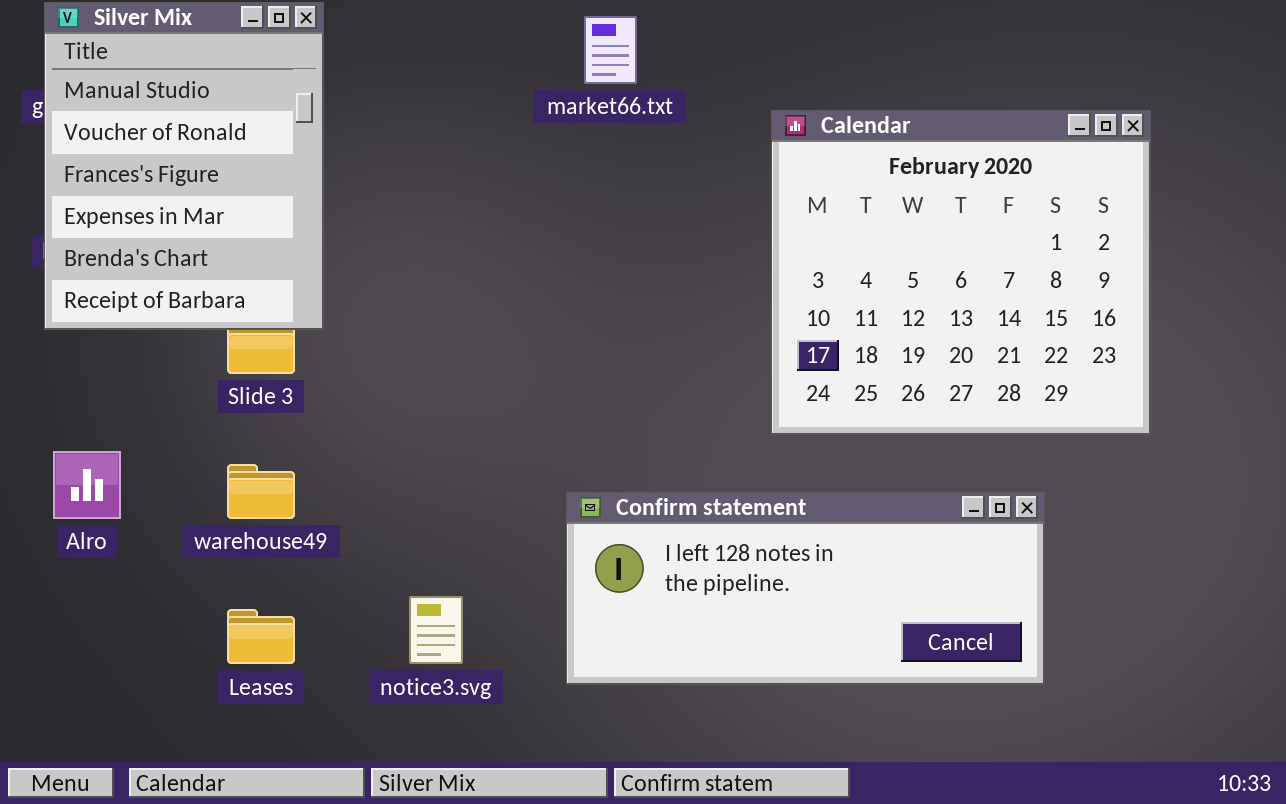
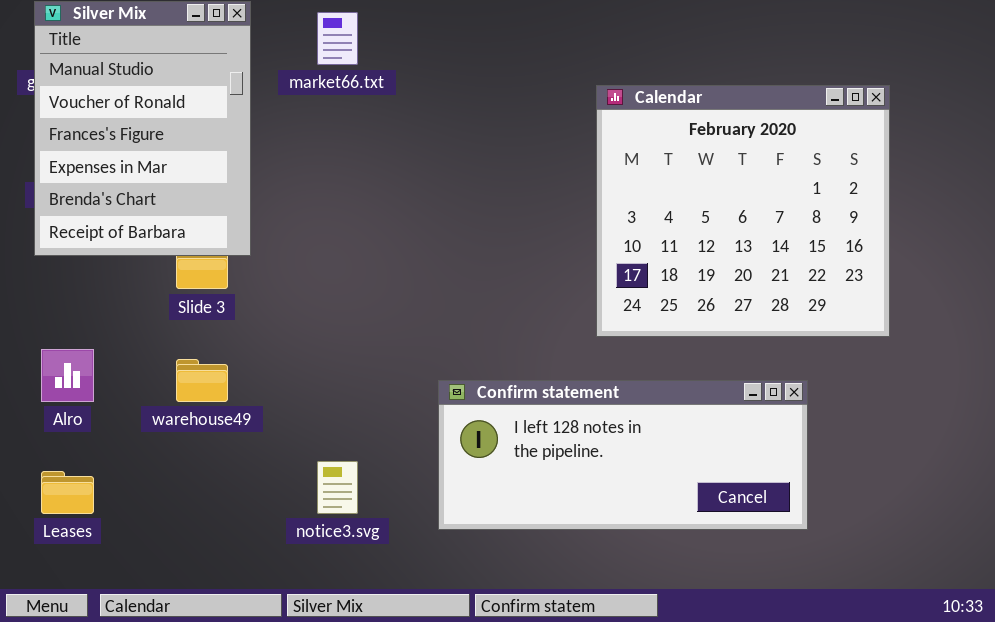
market66.txt: [584,16,637,84] -> [317,12,358,65], moved
Leases: [227,609,295,664] -> [41,471,94,514], moved

